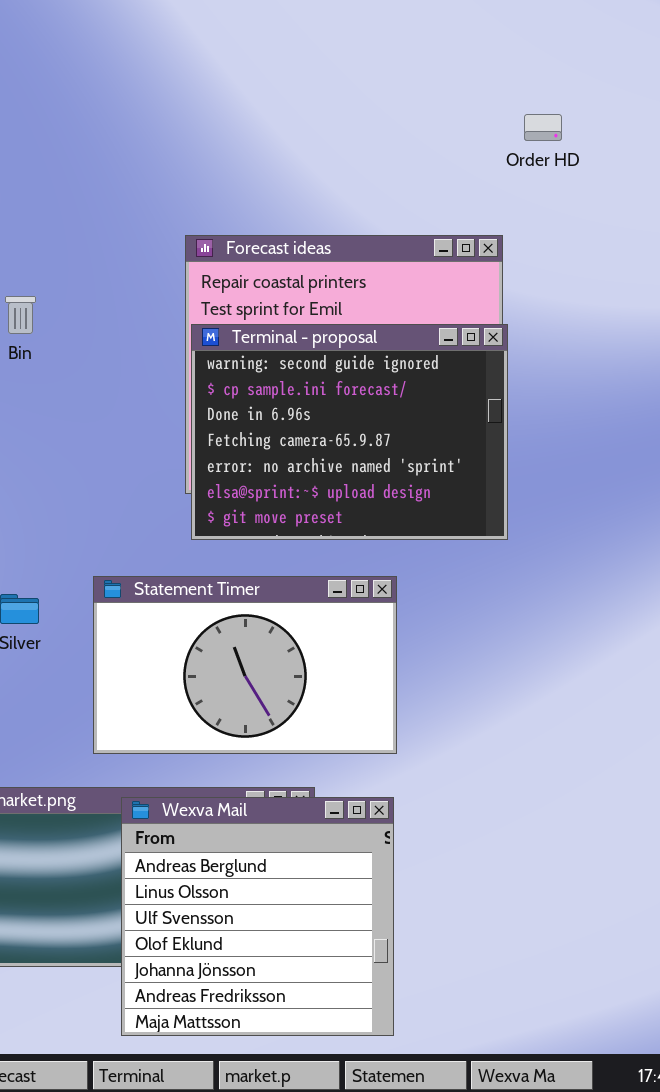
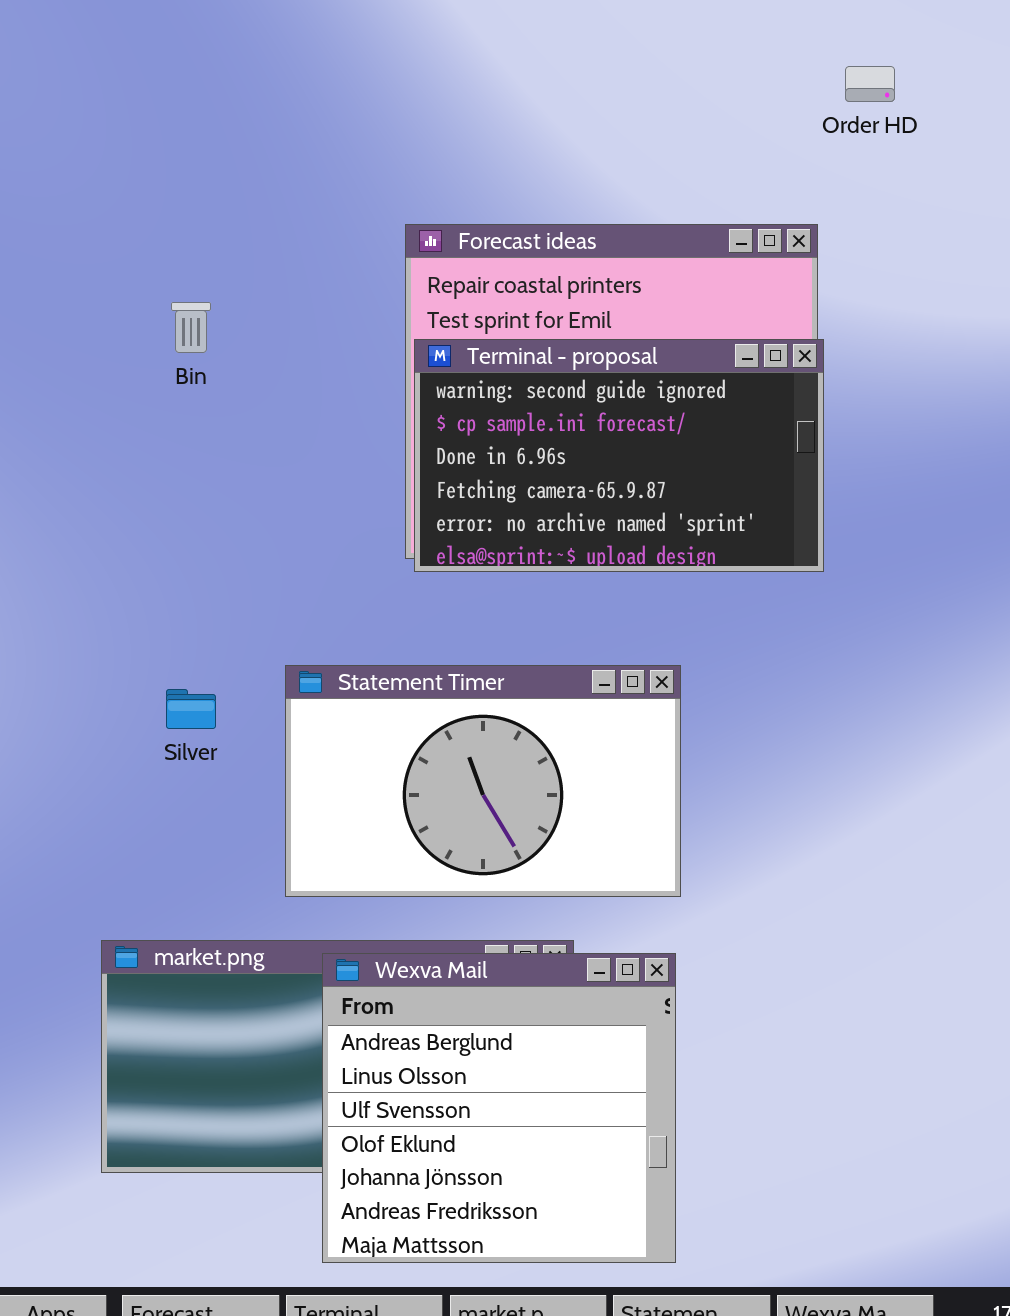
Terminal - proposal: [191,324,508,540] -> [414,339,824,572], resized

